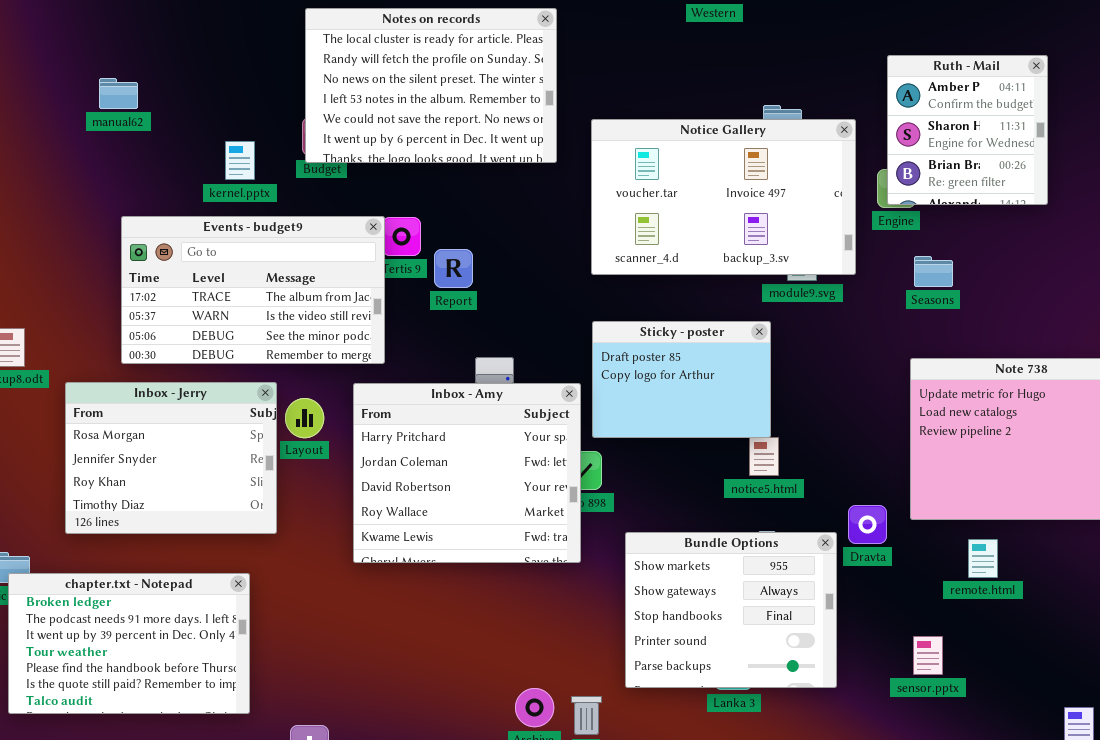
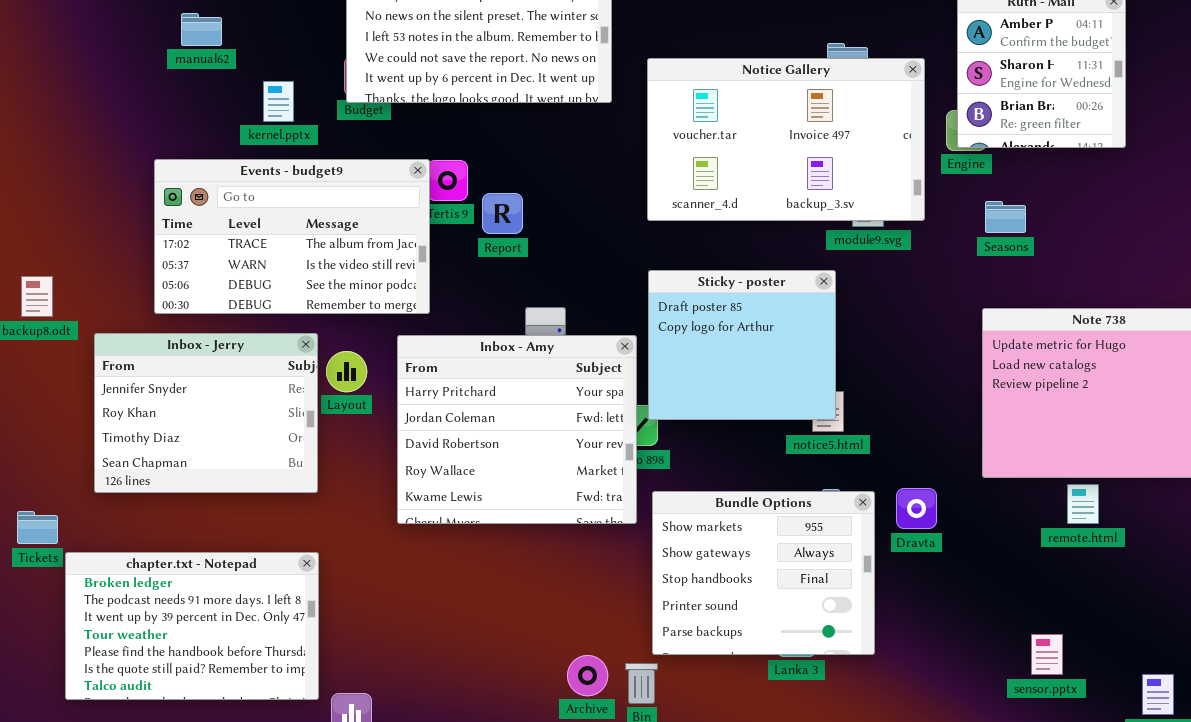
manual62: [99,78,138,109] -> [181,13,222,46], moved
Sticky - poster: [592,321,771,438] -> [648,270,836,420], resized
Inbox - Jerry: [65,382,277,534] -> [94,333,318,493], scrolled down 1 row
Dravta: [848,505,887,544] -> [896,488,937,529], moved
Bundle Options: [625,532,837,688] -> [652,491,875,655], moved
remote.html: [968,539,998,578] -> [1067,484,1099,524], moved
chapter.txt - Notepad: [8,573,250,714] -> [65,552,319,700], moved
sensor.pptx: [913,636,943,675] -> [1031,634,1063,675], moved

